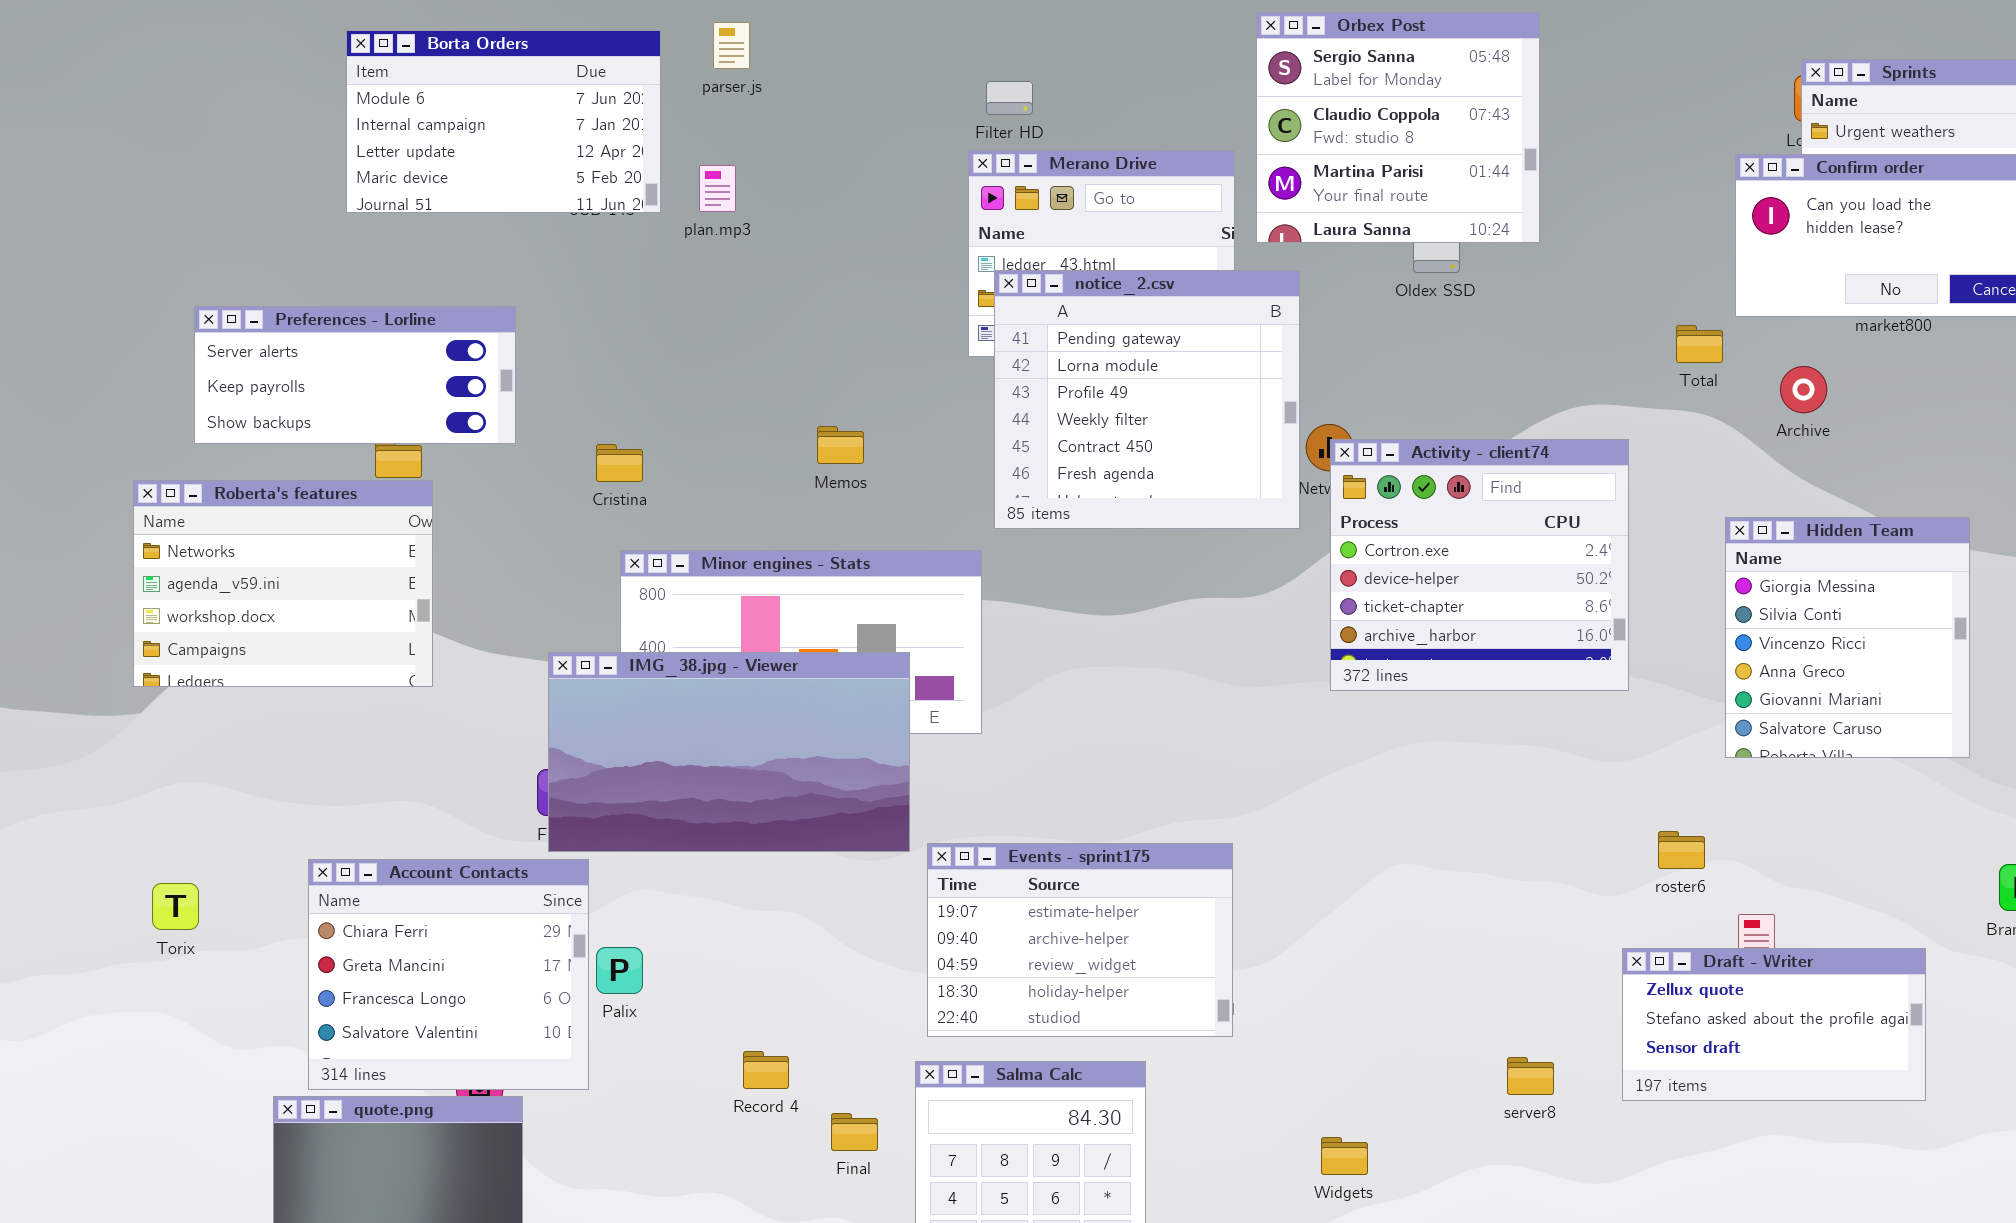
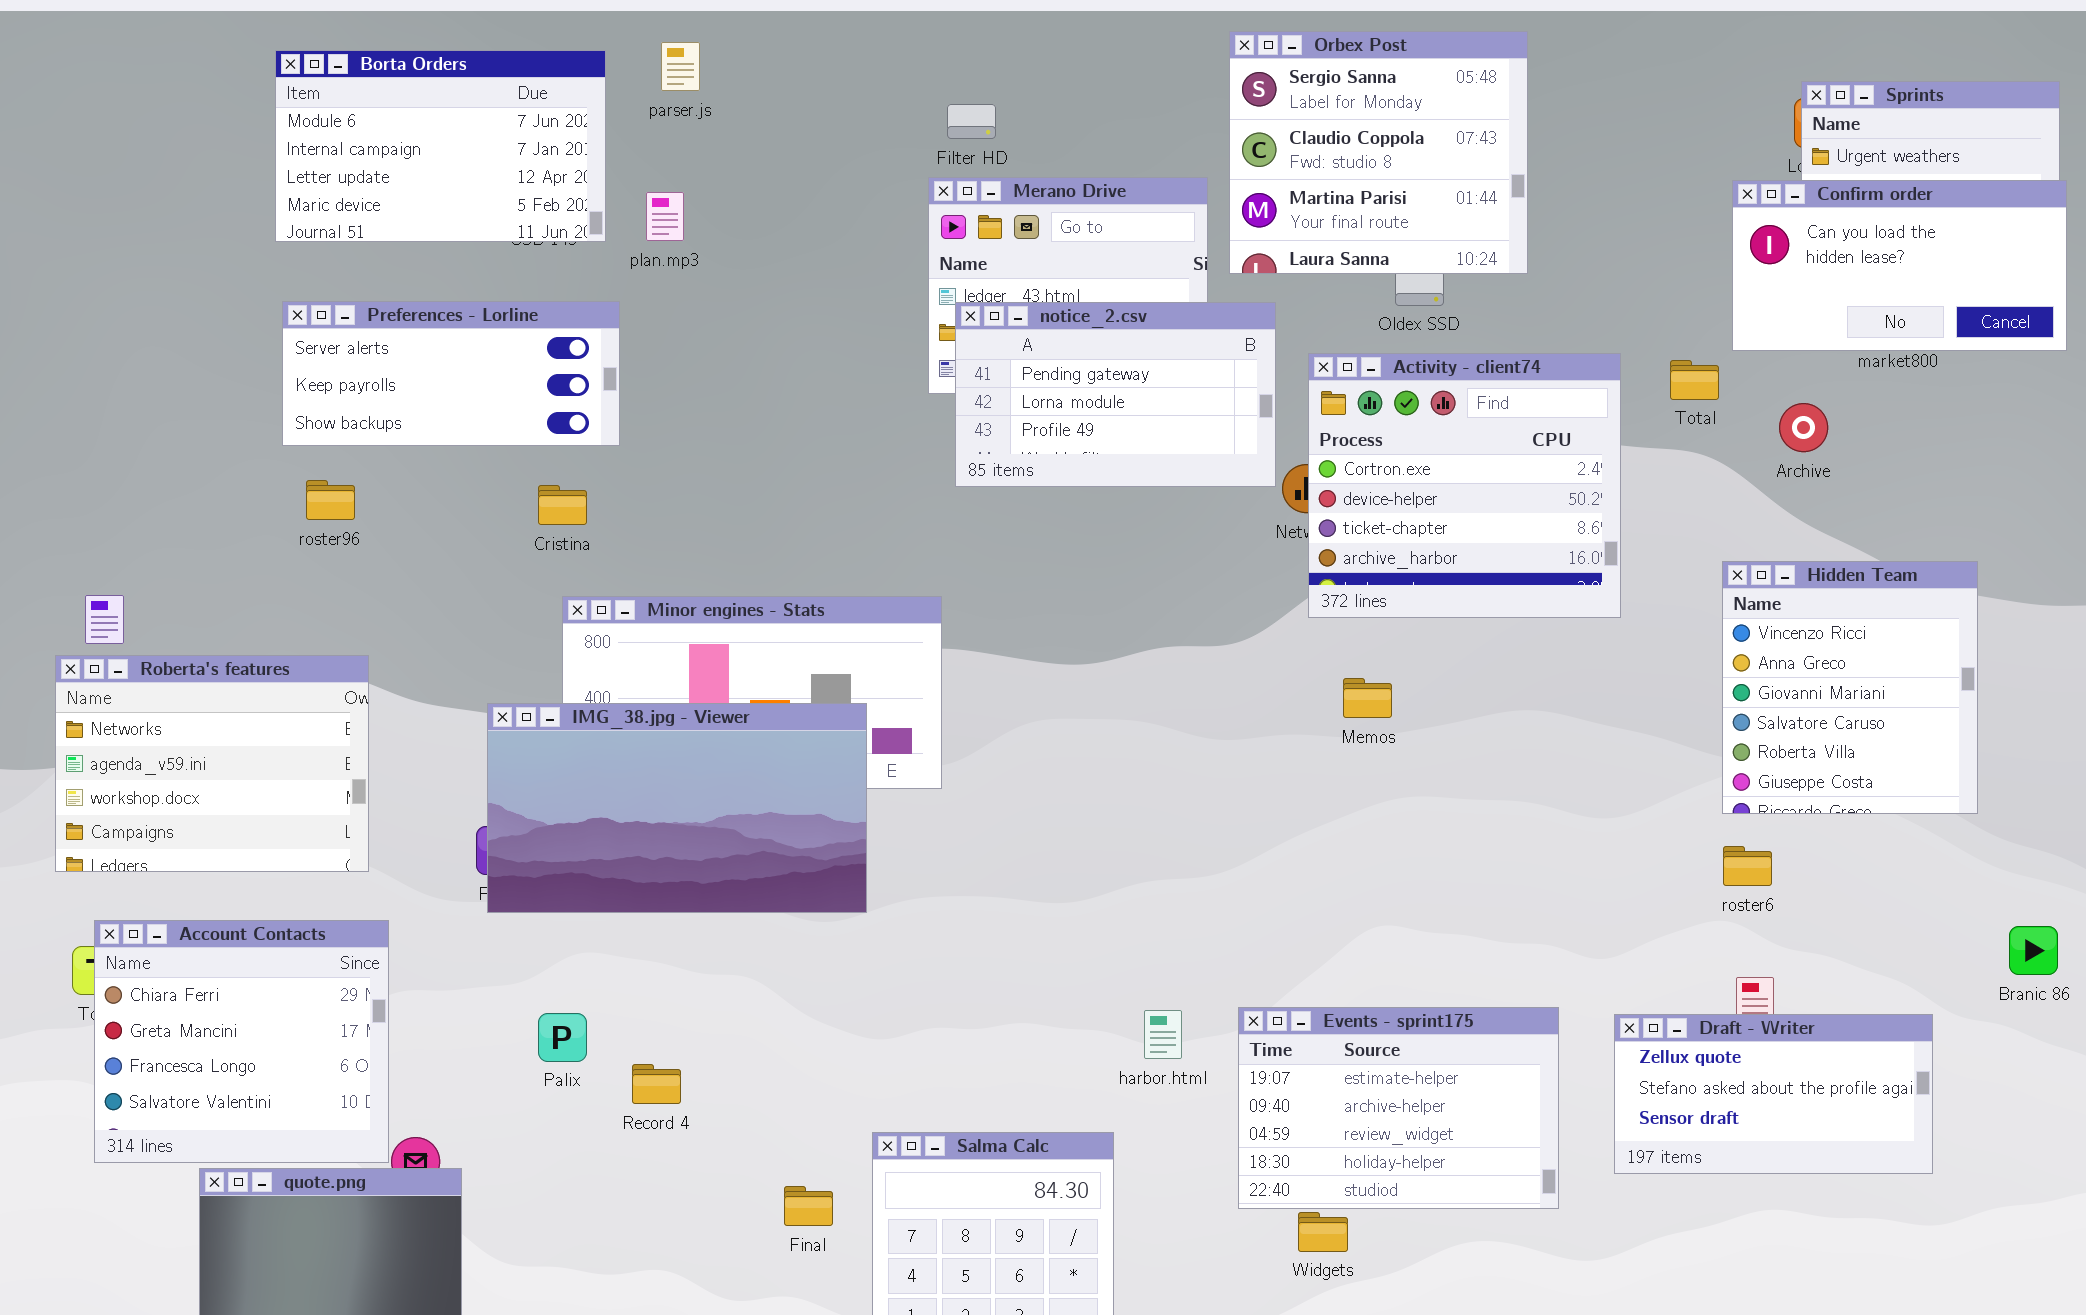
notice_2.csv: [994,270,1300,529] -> [955,302,1276,487], resized
Preferences - Lorline: [194,306,516,444] -> [282,301,620,446], moved
Memos: [817,426,864,464] -> [1343,678,1392,718], moved
Activity - client74: [1330,439,1629,691] -> [1308,353,1621,618], moved
Roberta's features: [133,480,433,687] -> [55,655,369,872], moved
Hidden Team: [1725,517,1970,758] -> [1722,561,1978,814], scrolled down 2 rows
roster6: [1658,831,1705,869] -> [1723,846,1772,886], moved
Events - sprint175: [927,843,1233,1037] -> [1238,1007,1559,1209], moved
Account Contacts: [308,859,589,1090] -> [94,920,389,1163], moved
Record 4: [743,1051,789,1089] -> [632,1064,681,1104], moved

